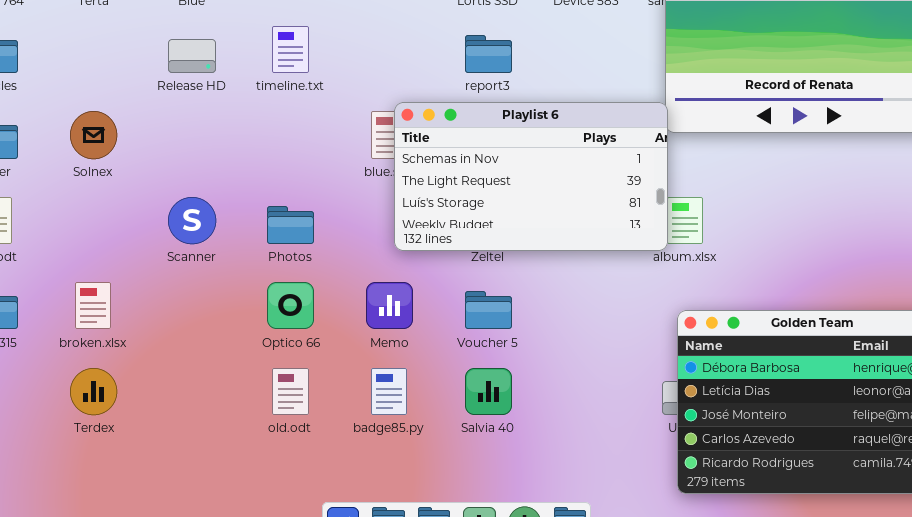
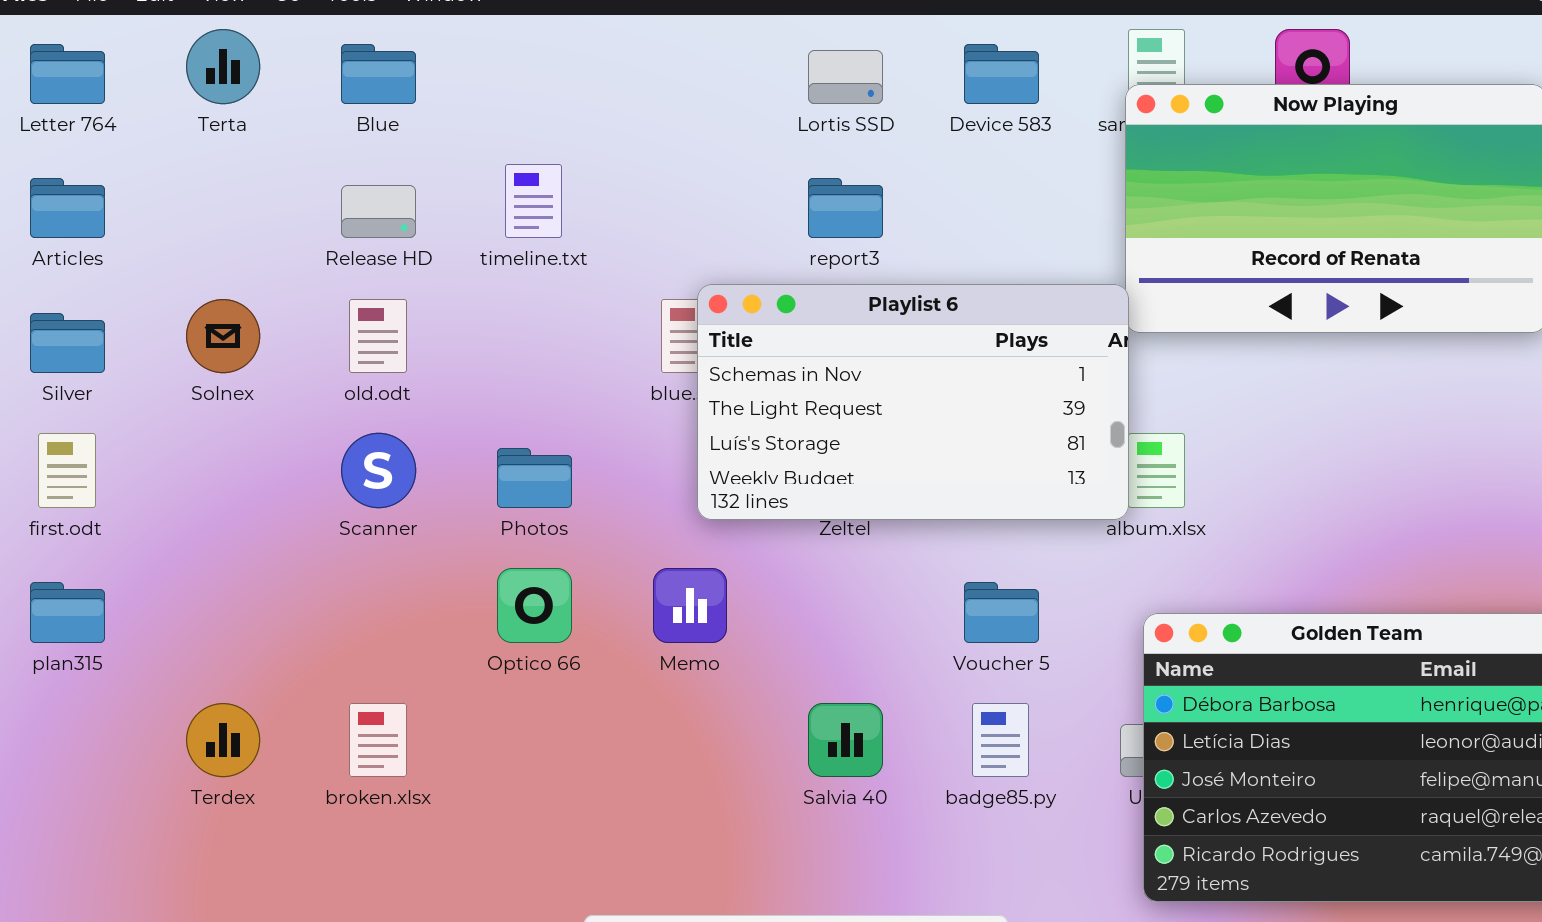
broken.xlsx: [75,282,111,329] -> [349,703,407,777], moved
Voucher 5: [465,291,512,329] -> [964,582,1039,643], moved
old.odt: [272,368,309,415] -> [349,299,407,373], moved
badge85.py: [371,368,407,415] -> [972,703,1029,777], moved

